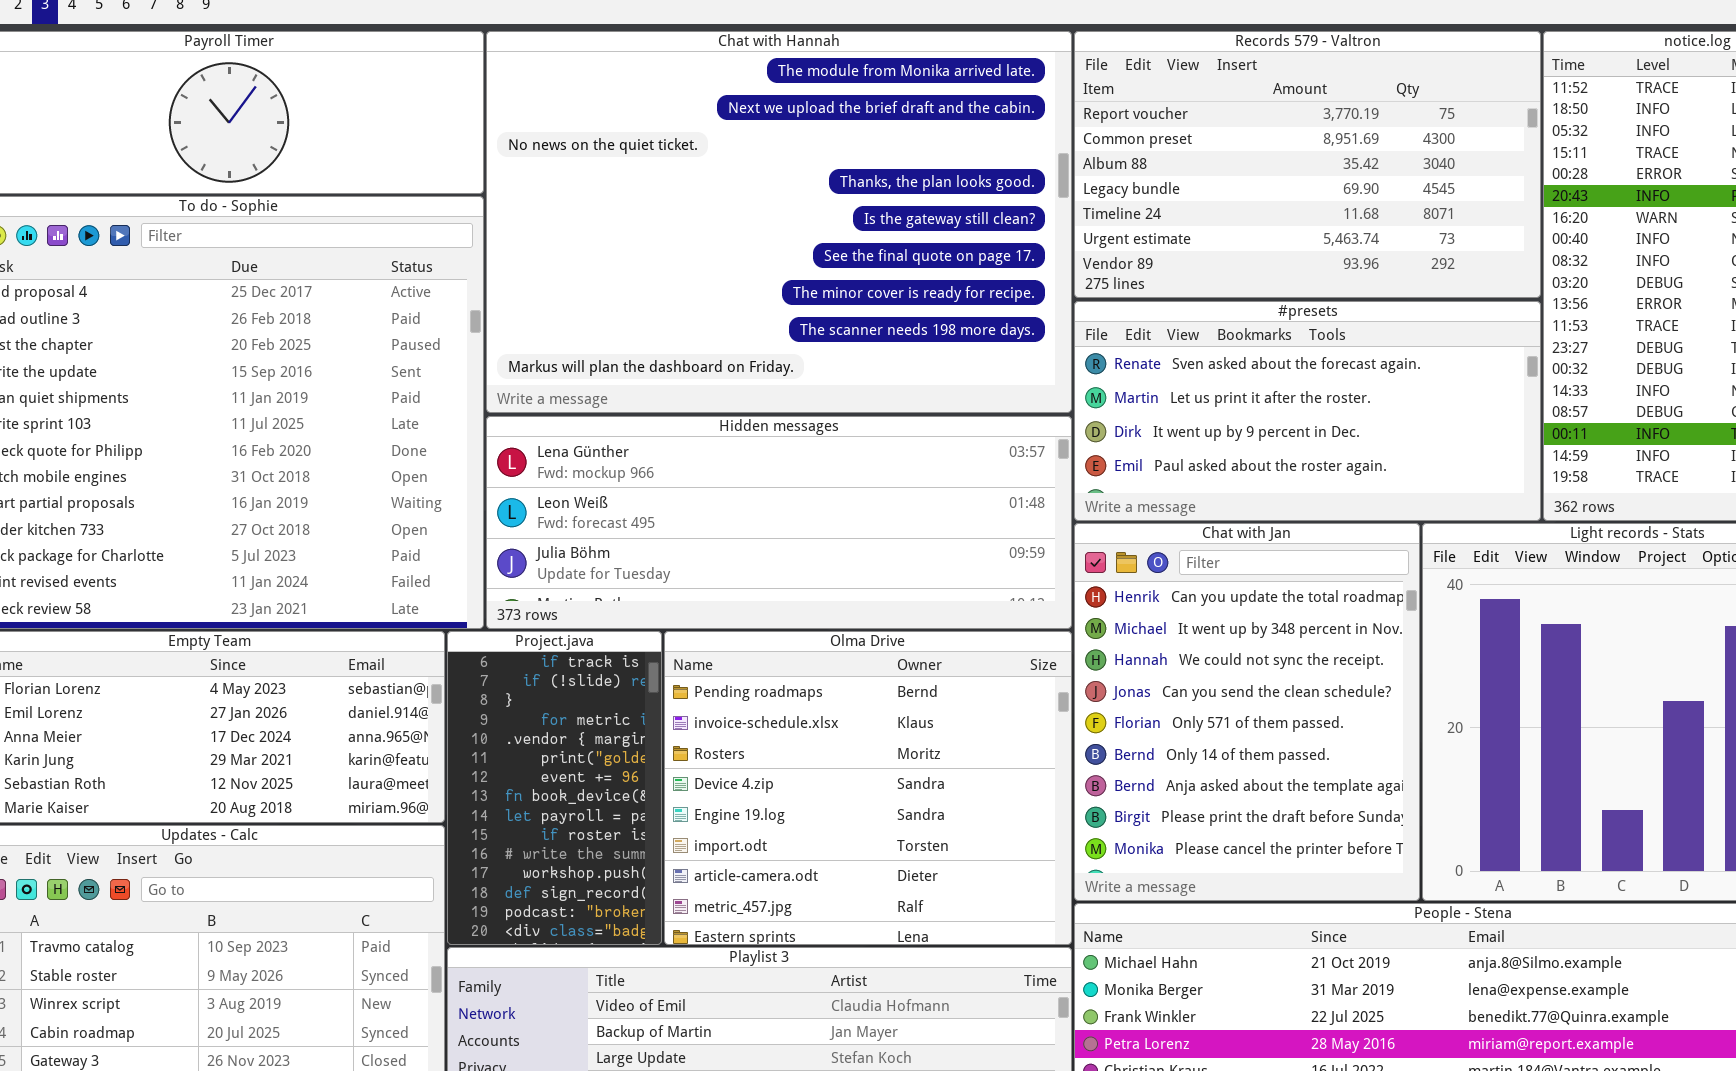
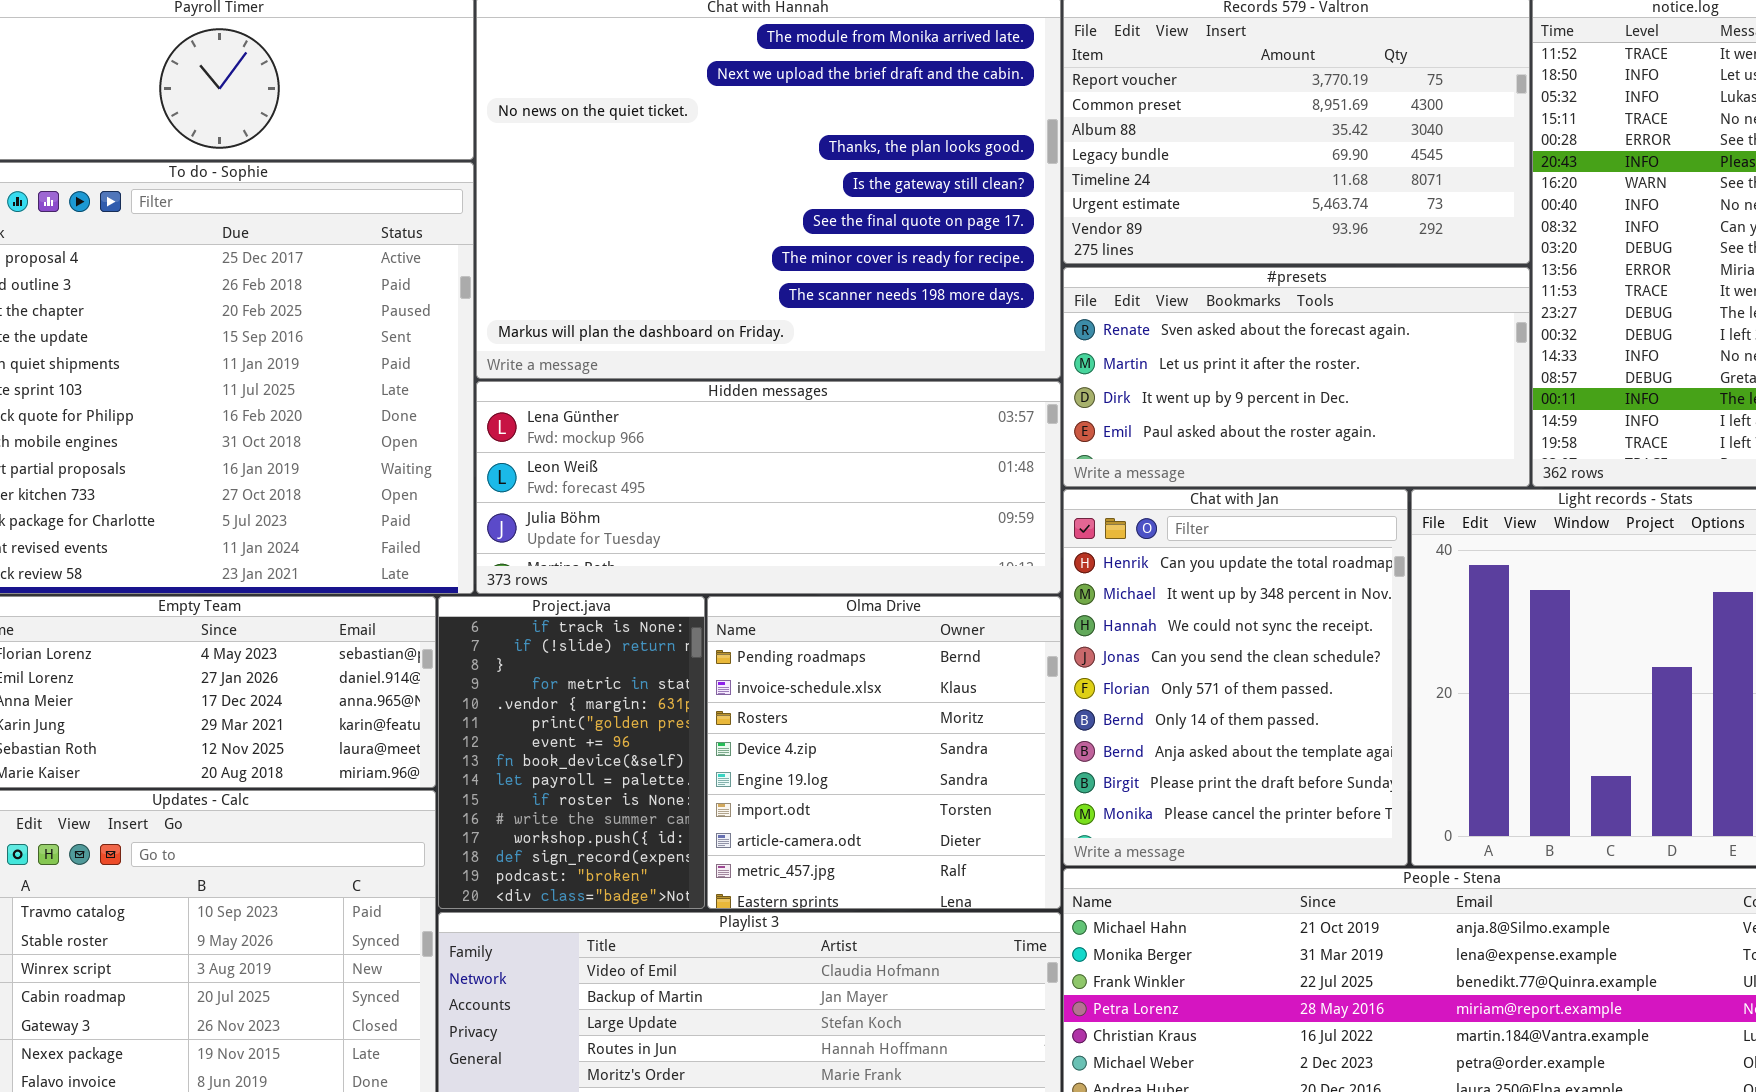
Project.java: [447,631,662,945] -> [438,596,705,909], resized
Olma Drive: [664,631,1072,945] -> [707,596,1061,909], resized

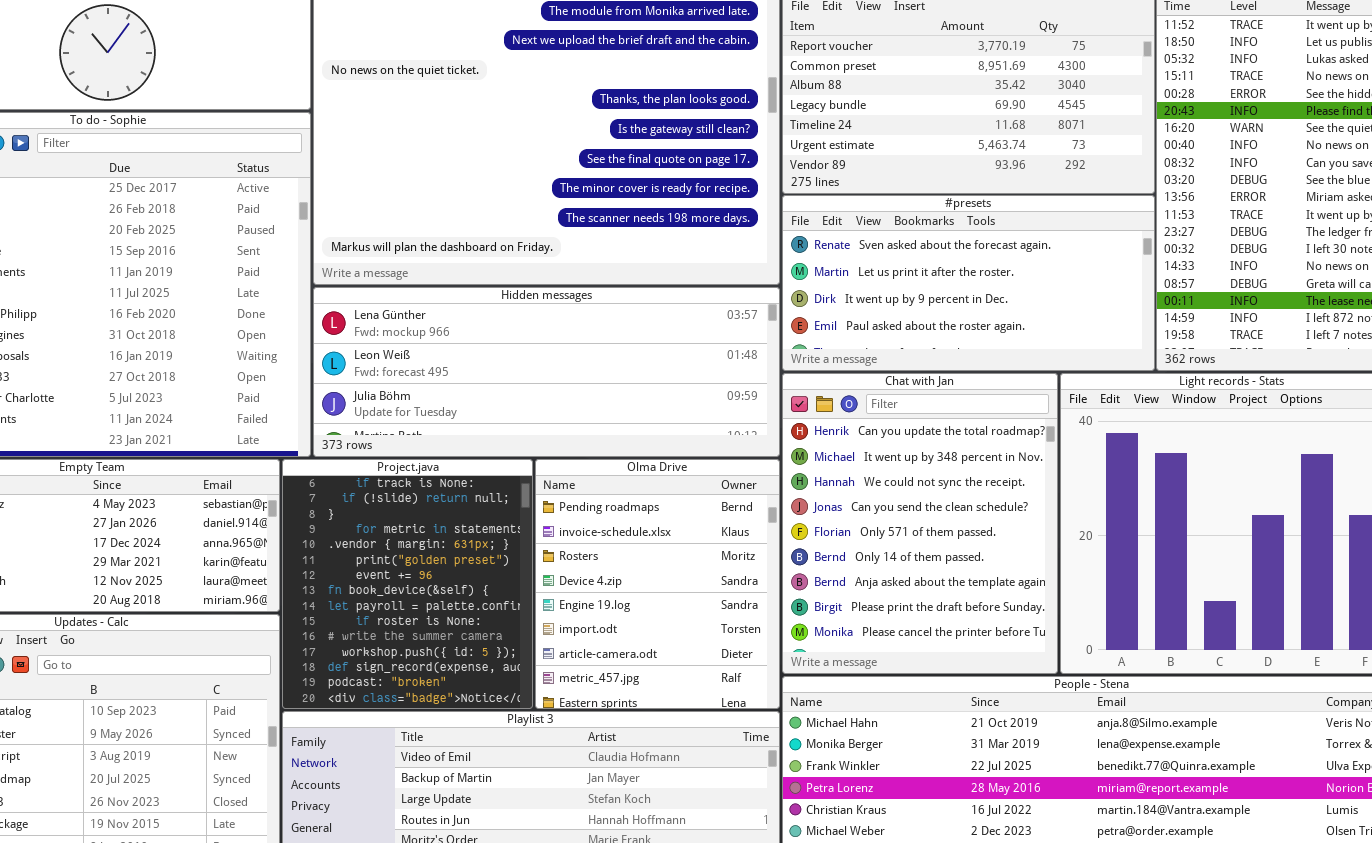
Project.java: [438,596,705,909] -> [282,459,533,709], resized
Olma Drive: [707,596,1061,909] -> [535,459,780,709], resized

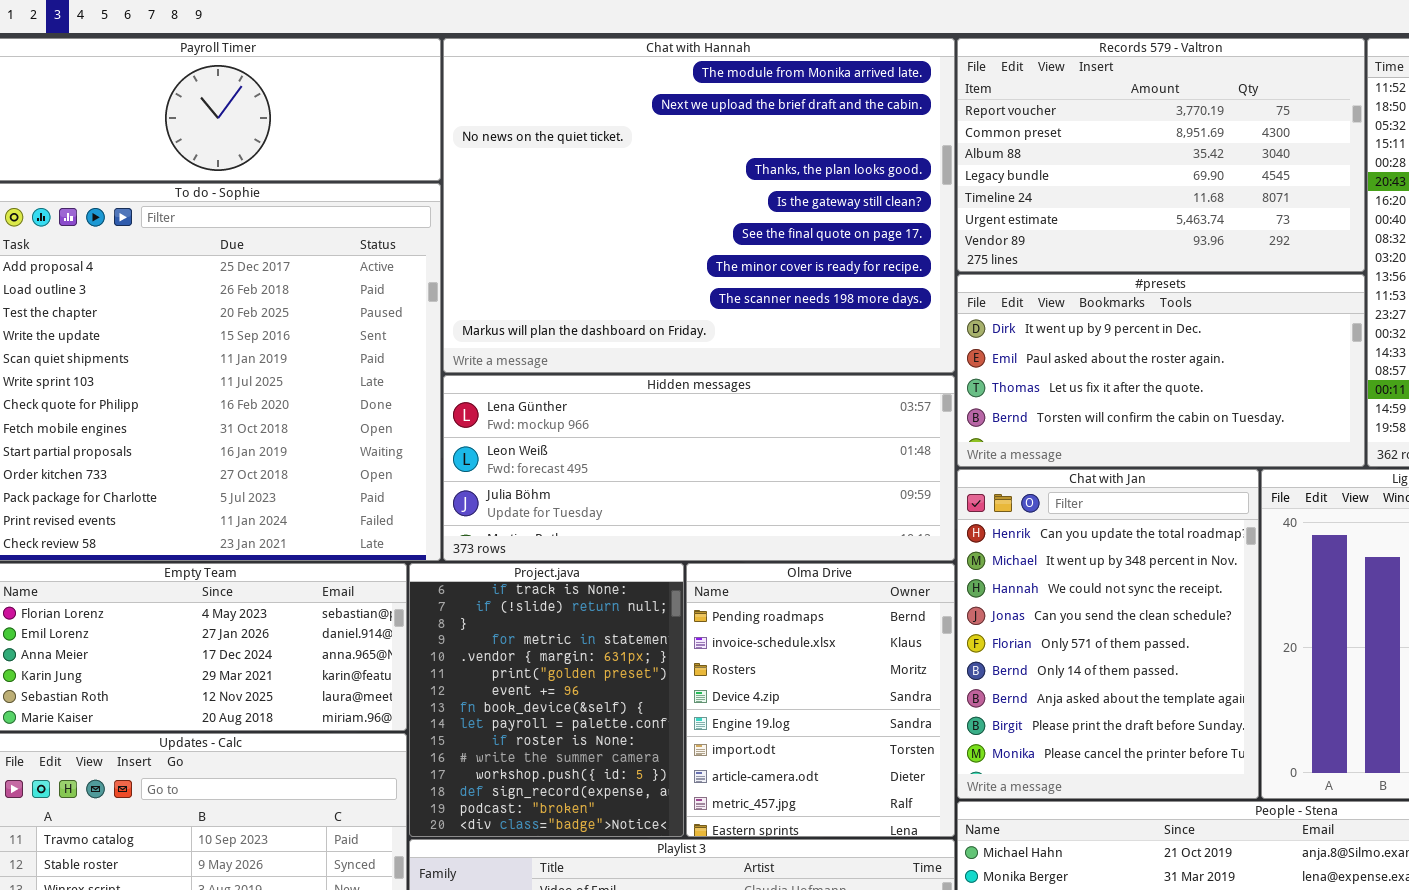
#presets: [782,195,1155,371] -> [957,274,1365,467], scrolled down 2 rows

